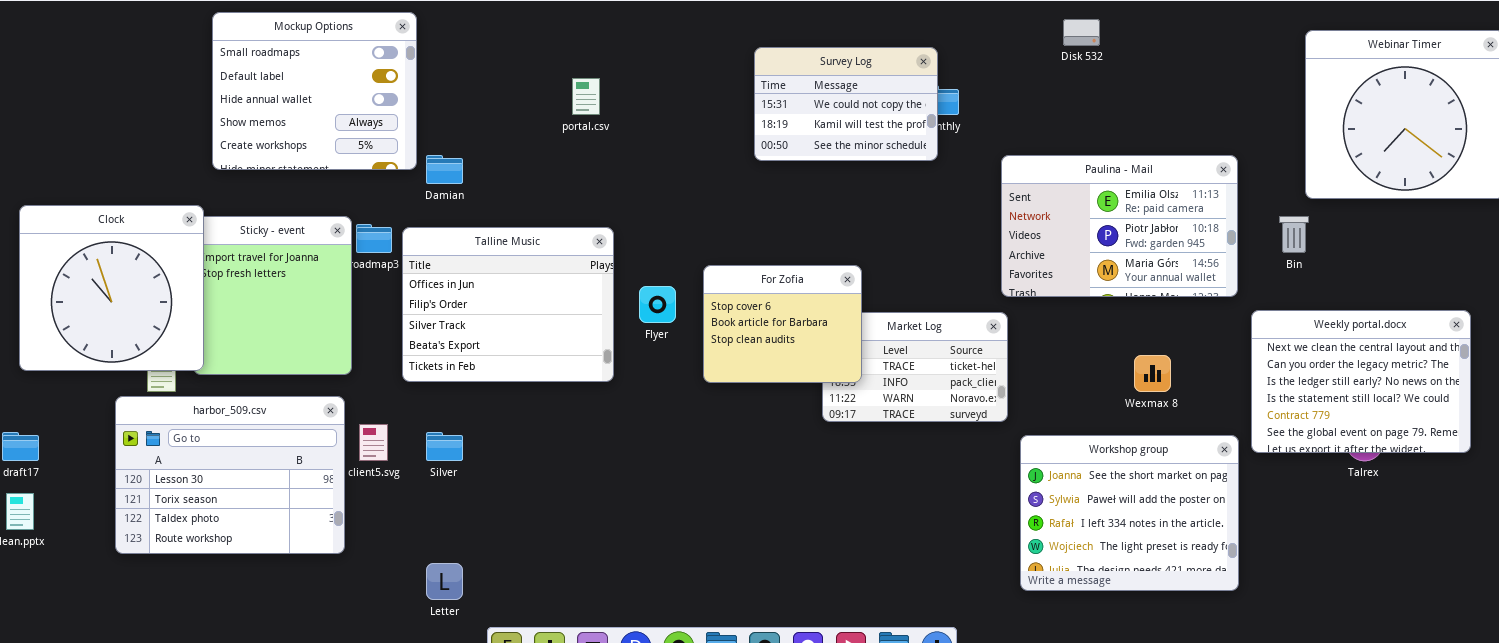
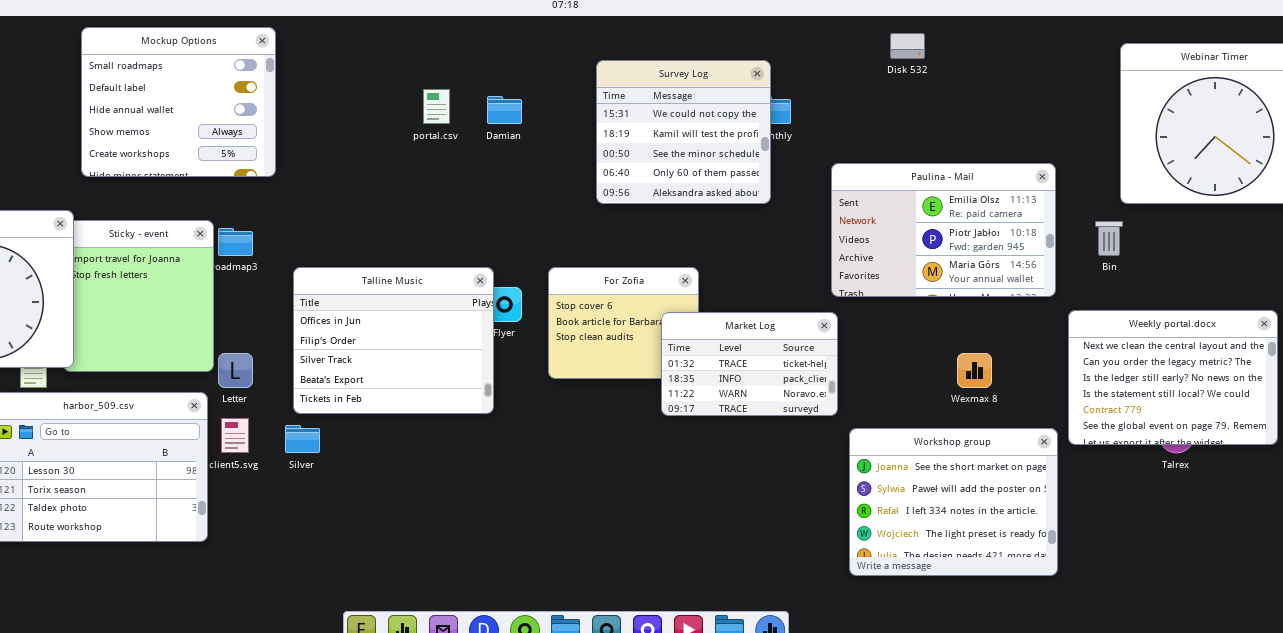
Survey Log: [754,47,938,161] -> [596,60,771,204], resized
Damian: [426,155,463,184] -> [487,96,522,124], moved
Talline Music: [402,227,614,382] -> [293,267,494,414], moved
Market Log: [822,312,1008,422] -> [661,312,838,416], raised
Letter: [426,563,463,600] -> [218,353,253,388], moved

